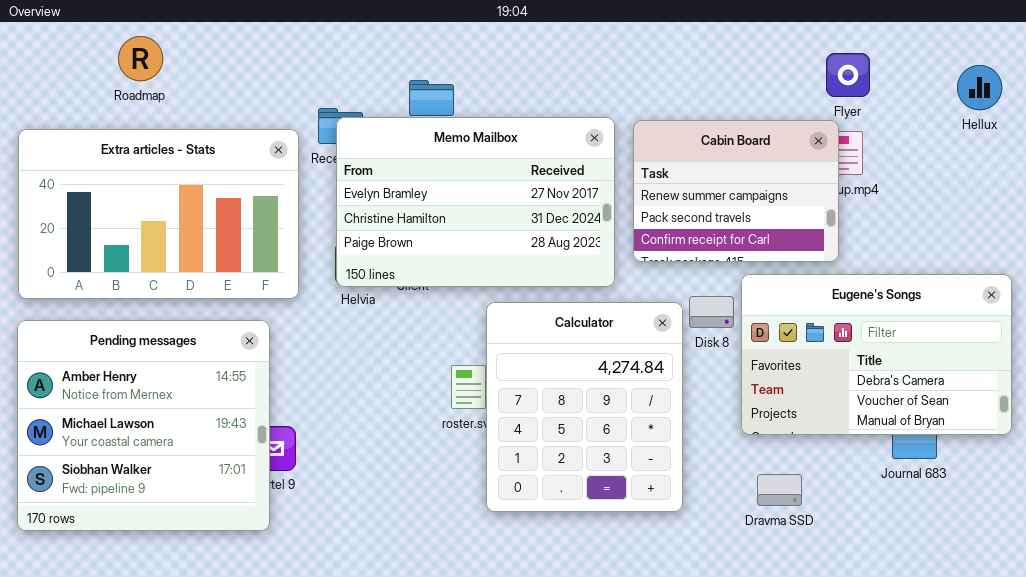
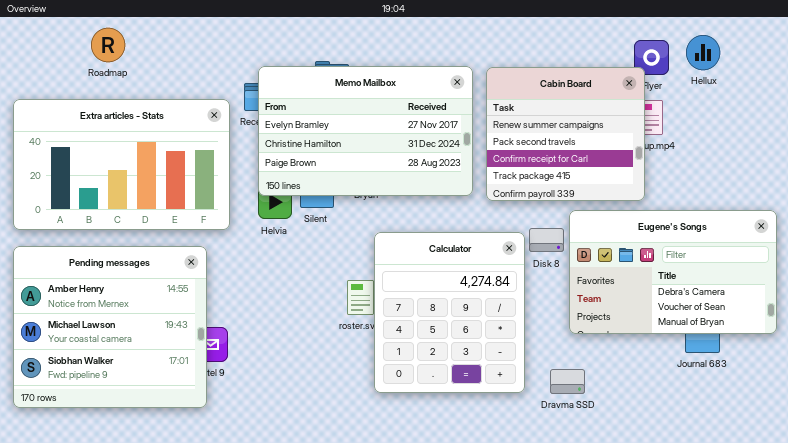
Hellux: [957,65,1002,110] -> [686,35,720,70], moved
Memo Mailbox: [336,117,615,287] -> [258,66,473,196], moved
Cabin Board: [633,120,839,262] -> [486,67,645,201], resized
Dravma SSD: [757,474,802,506] -> [550,369,585,394], moved

